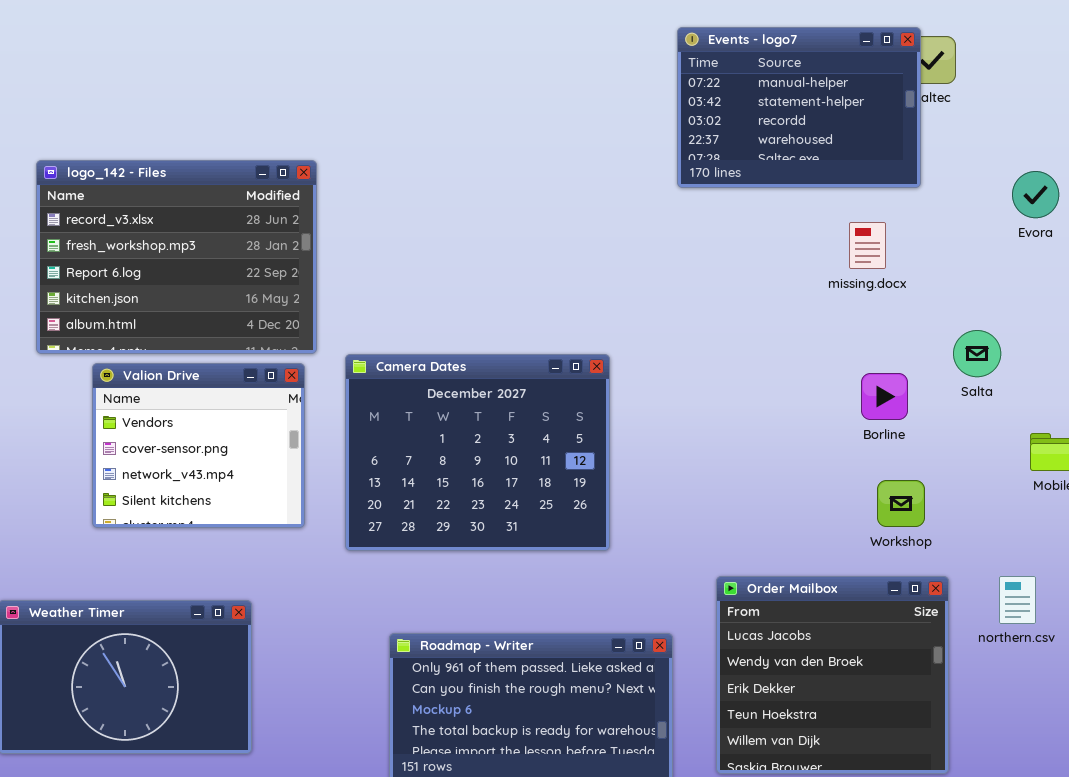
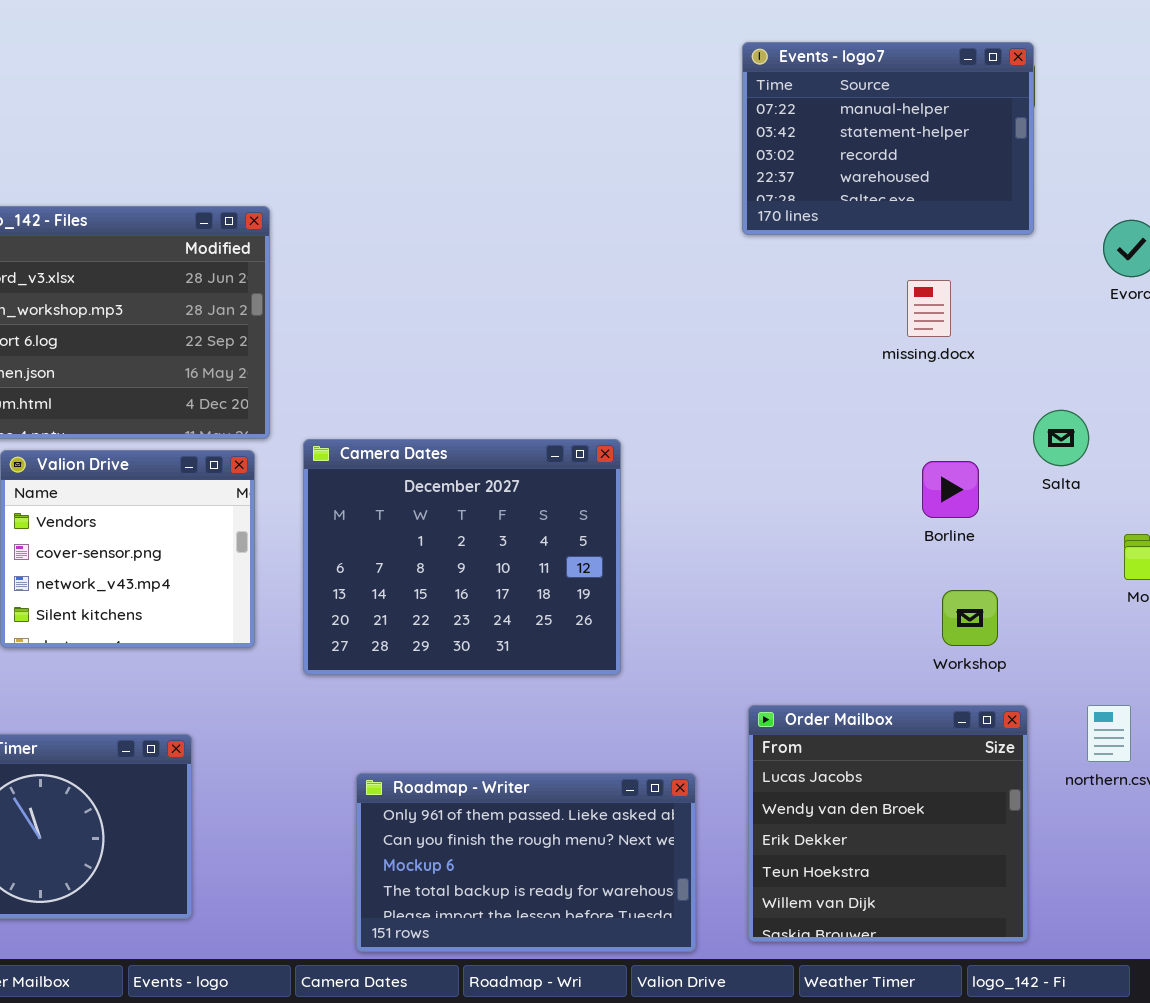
Events - logo7: [677,27,921,188] -> [742,42,1034,235], moved

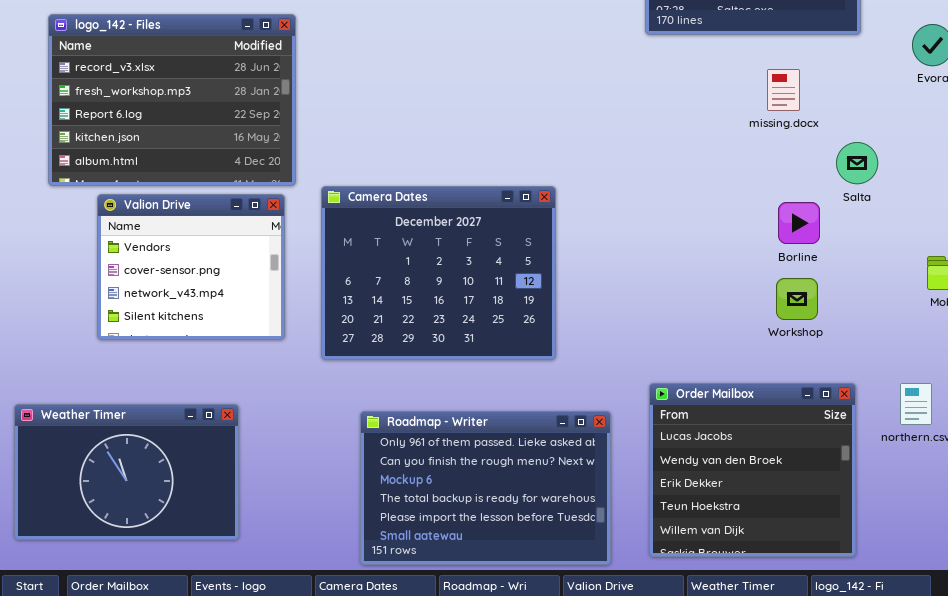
Salta: [1033,410,1089,466] -> [836,142,878,184], moved
Workshop: [942,590,998,646] -> [776,278,818,320], moved
Roadmap - Writer: [356,773,696,952] -> [360,411,611,565], resized

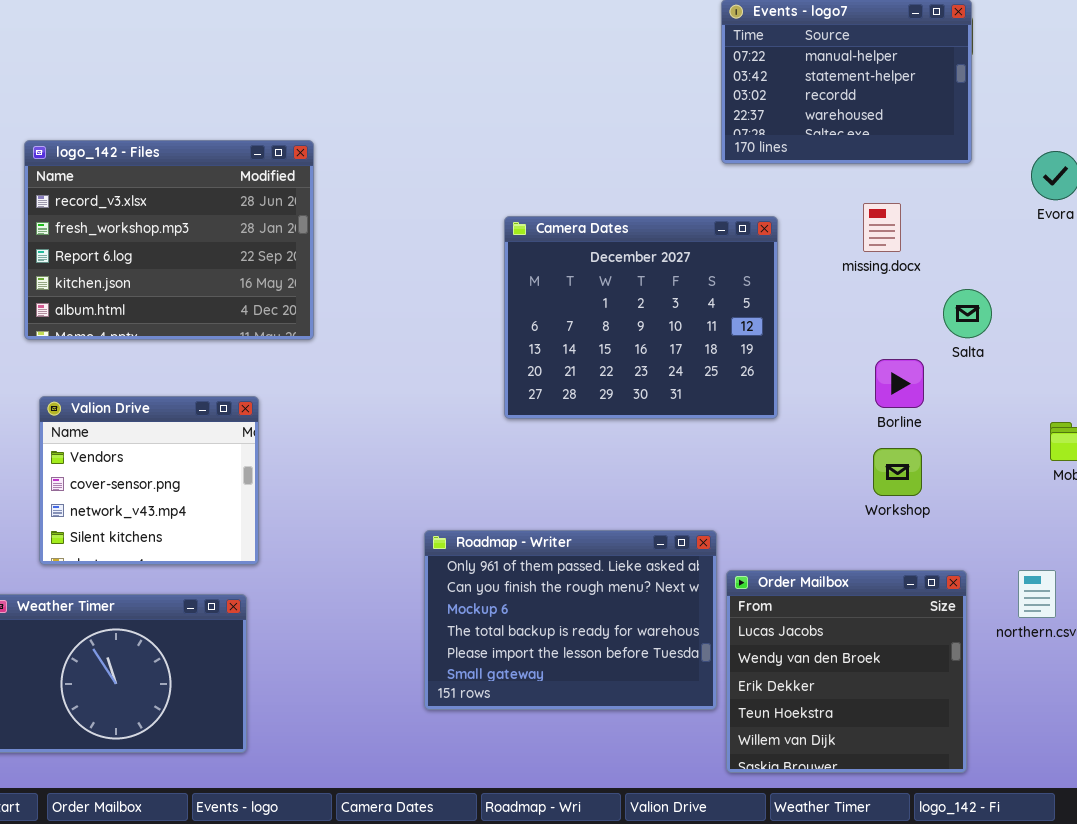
Camera Dates: [321,186,556,360] -> [504,216,778,419], moved
Valion Drive: [97,194,285,340] -> [39,396,259,565], moved
Roadmap - Writer: [360,411,611,565] -> [424,530,717,710], moved

